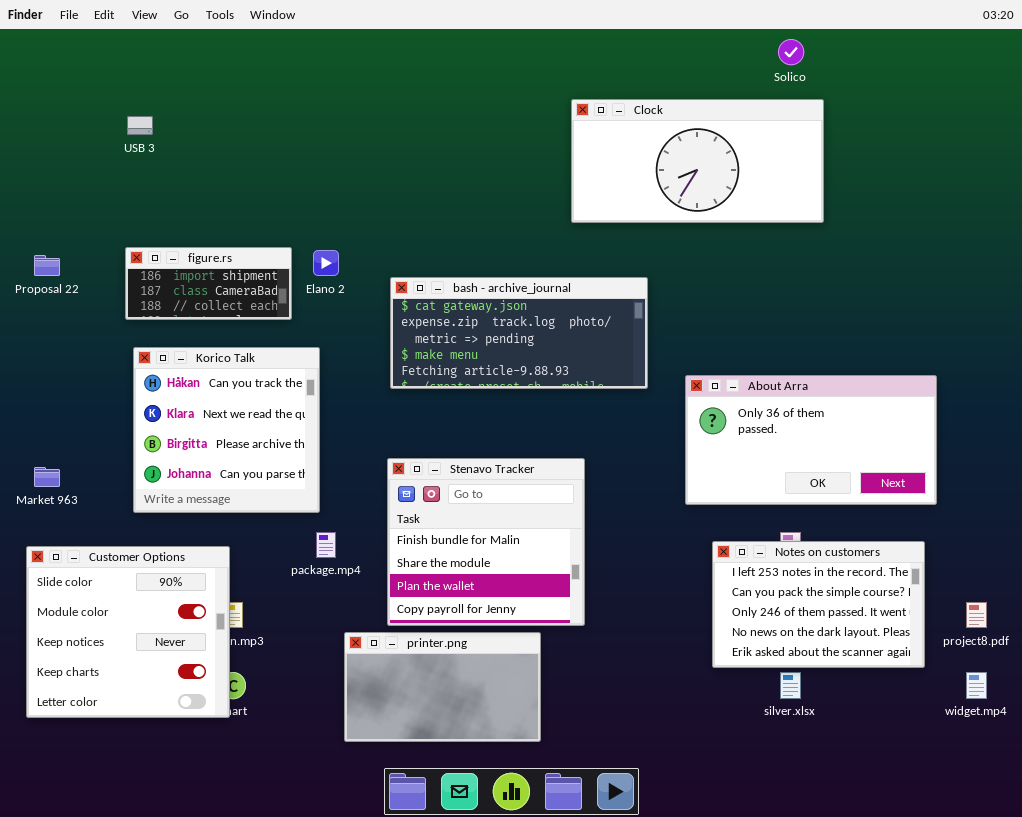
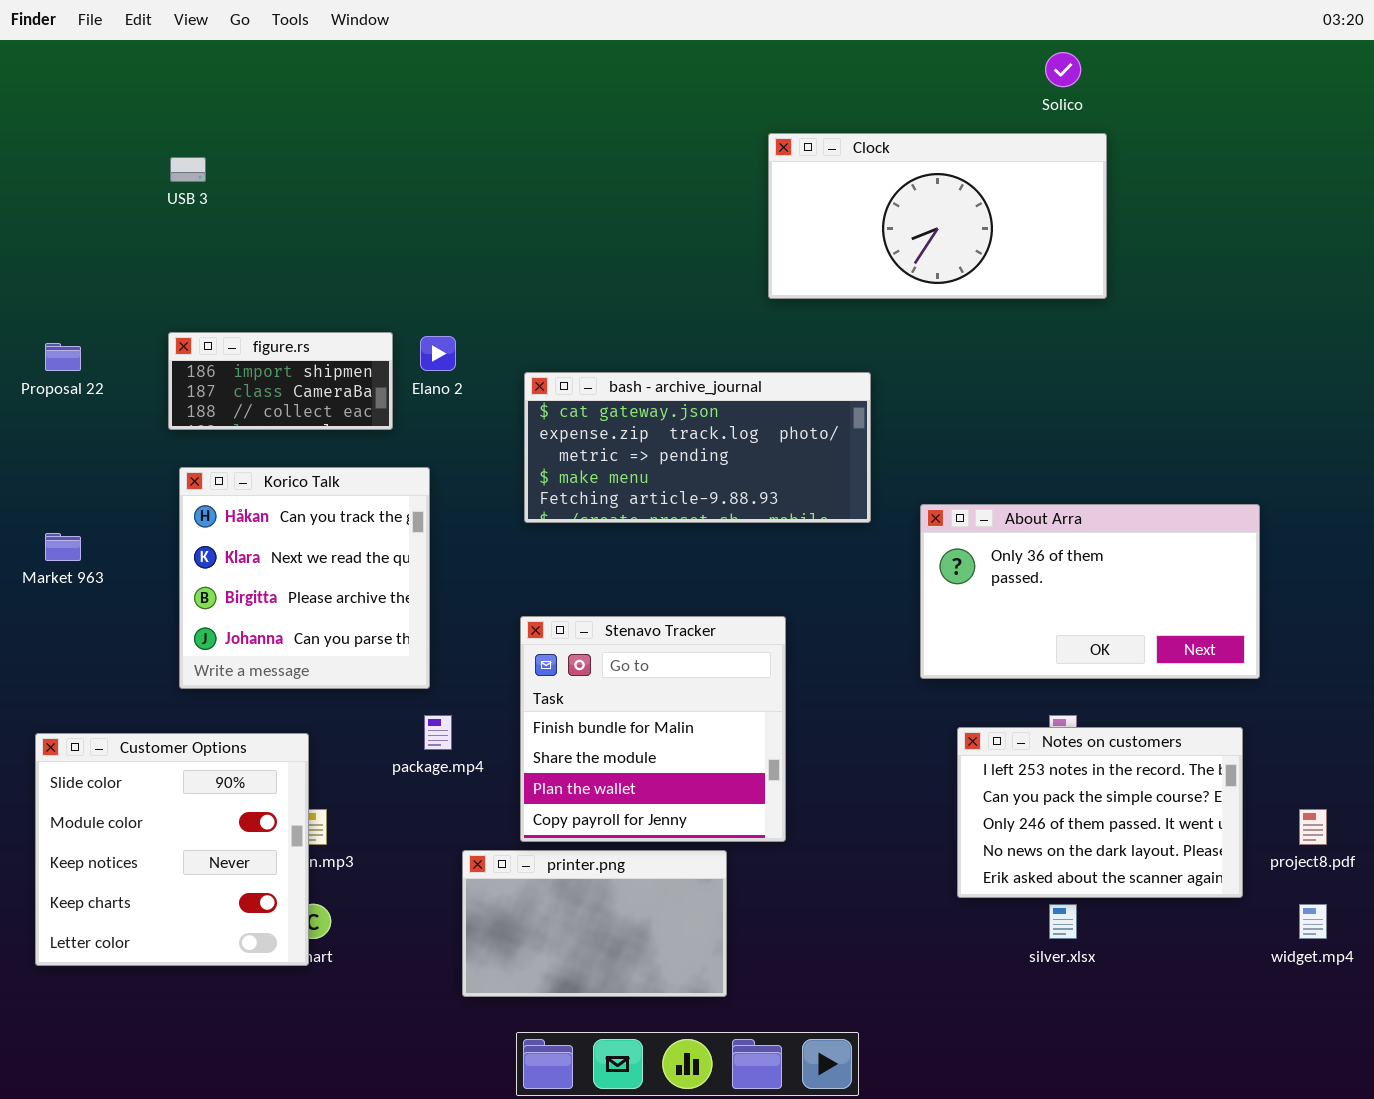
Market 963: [34,467,60,487] -> [45,533,81,561], moved

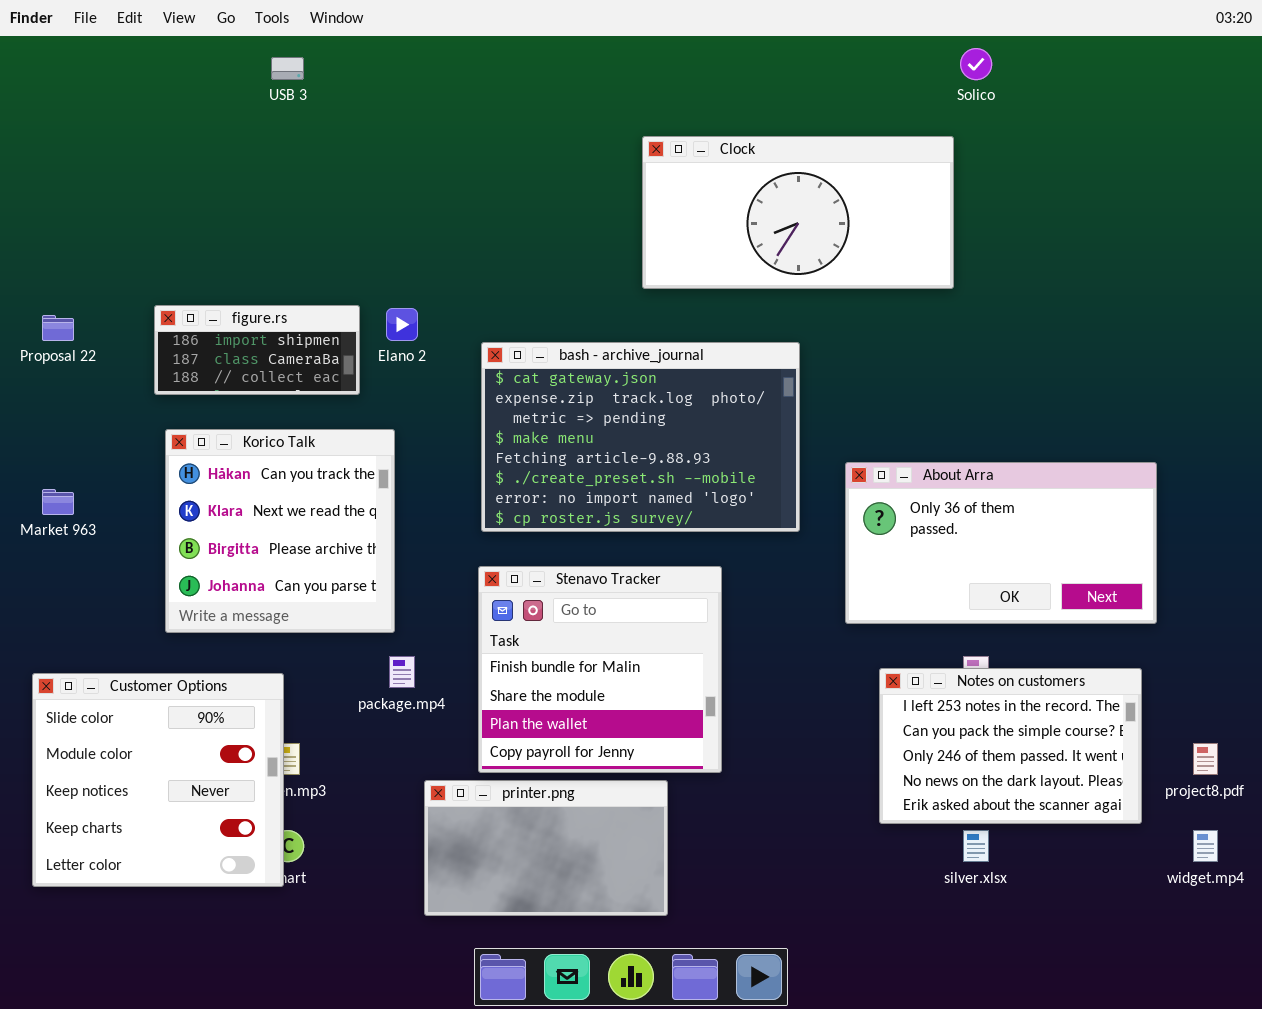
Clock: [768,133,1107,299] -> [642,136,954,289], moved
USB 3: [170,157,206,182] -> [271,57,304,80], moved
bash - archive_journal: [524,372,871,523] -> [481,342,800,532], resized

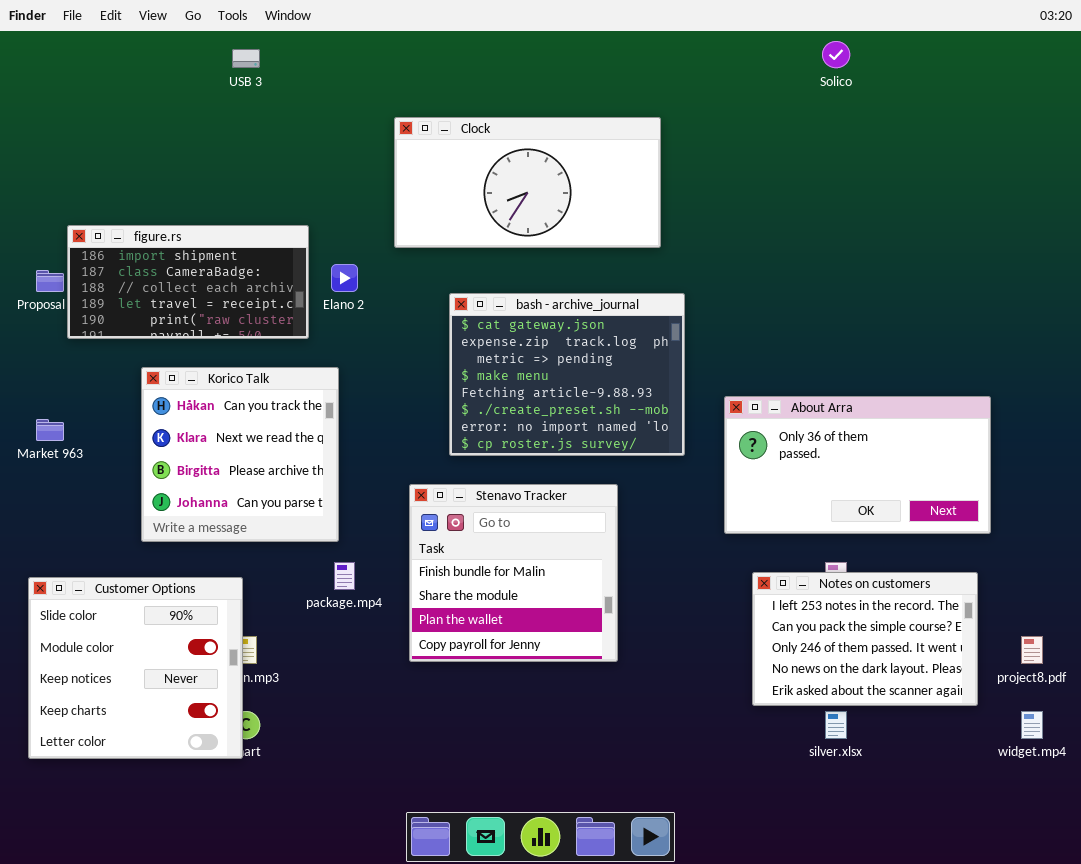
Clock: [642,136,954,289] -> [394,117,661,248], moved
figure.rs: [154,305,360,395] -> [67,225,309,339], resized
bash - archive_journal: [481,342,800,532] -> [449,293,685,456], resized
printer.png: [424,780,668,916] -> none, closed

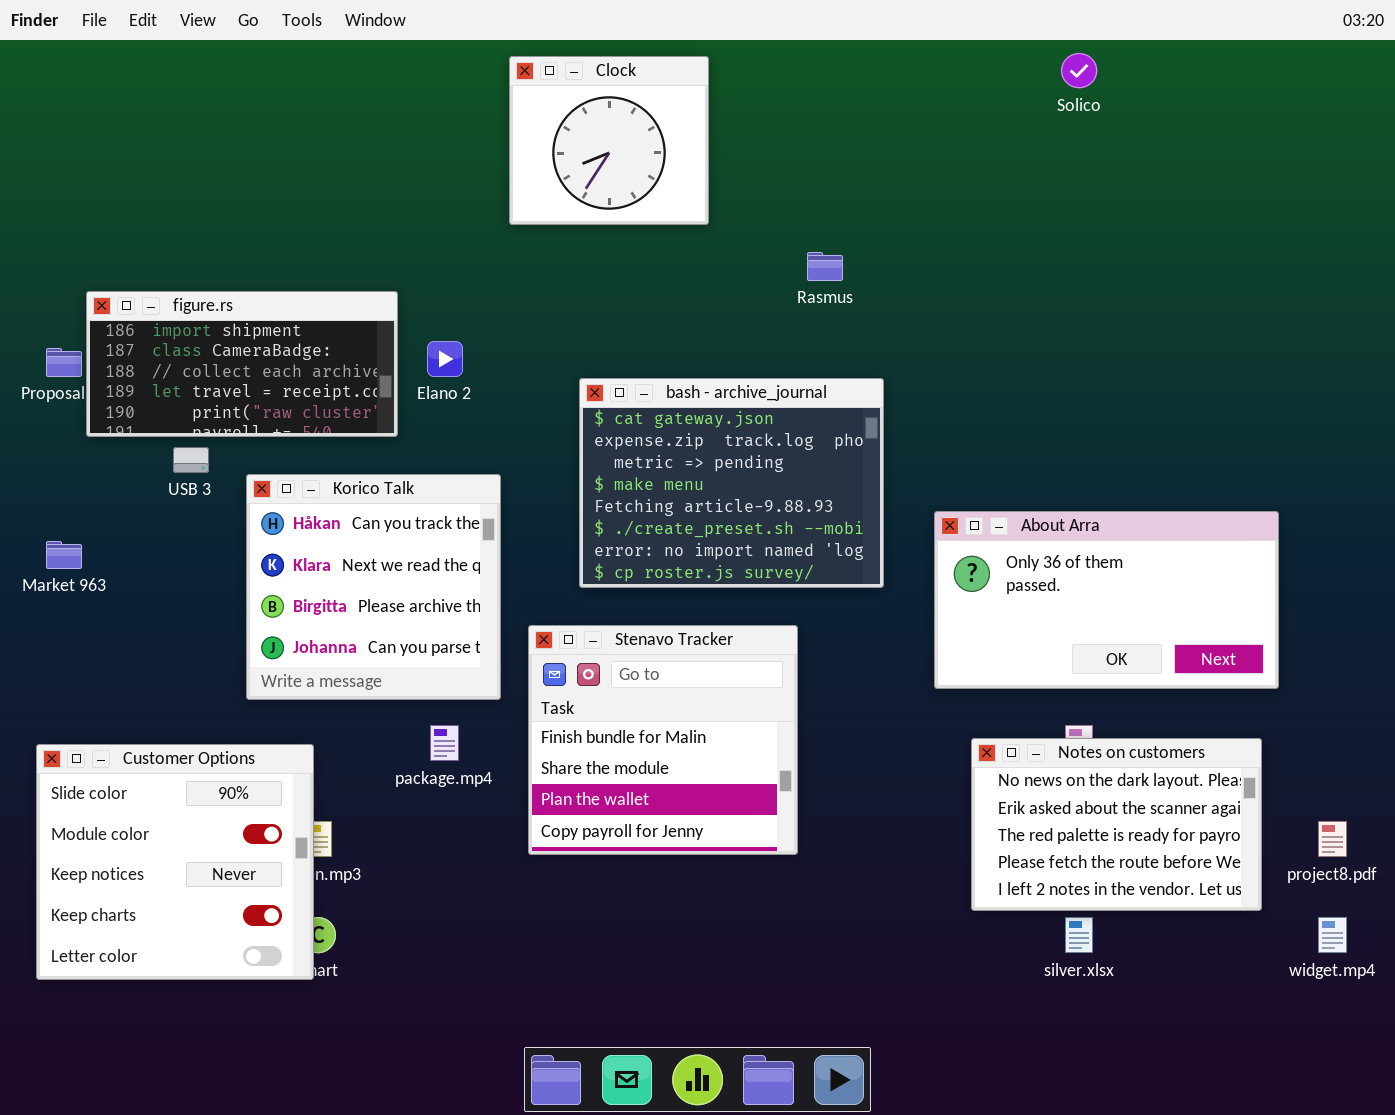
USB 3: [232,49,260,68] -> [173,447,209,473], moved
Clock: [394,117,661,248] -> [509,56,709,225], moved, resized
Korico Talk: [141,367,339,542] -> [246,474,501,700], moved
Notes on customers: [752,572,978,706] -> [971,738,1262,911], scrolled down 3 rows

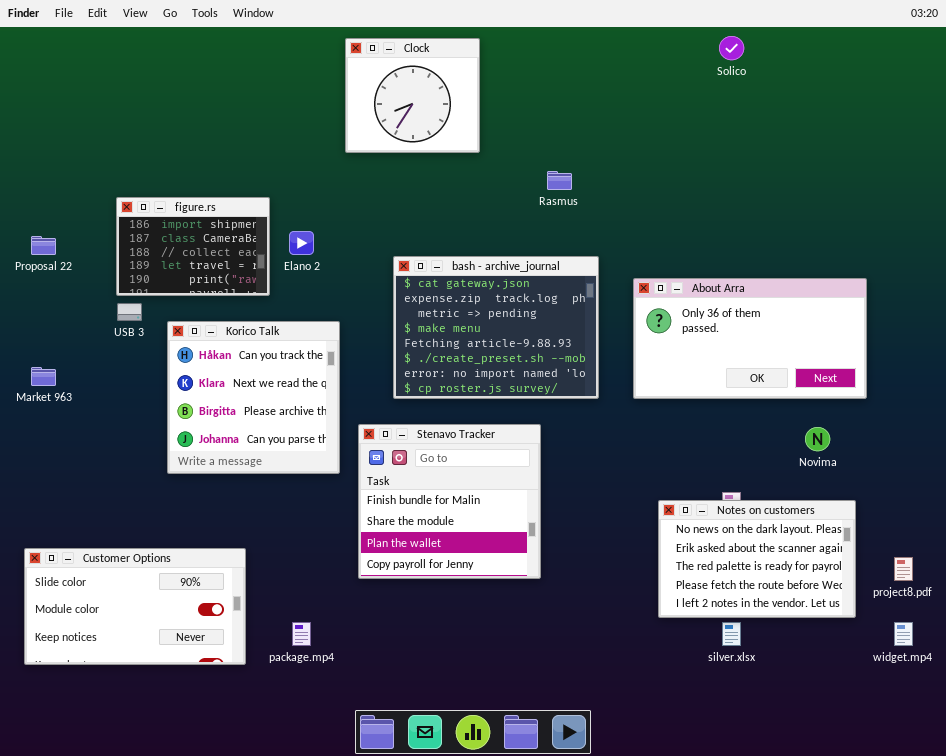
figure.rs: [86,291,398,437] -> [116,197,270,296], resized
About Arra: [934,511,1279,689] -> [633,278,867,399], moved
package.mp4: [430,725,459,761] -> [292,622,311,646], moved
Customer Options: [36,744,314,980] -> [24,548,246,665], resized

